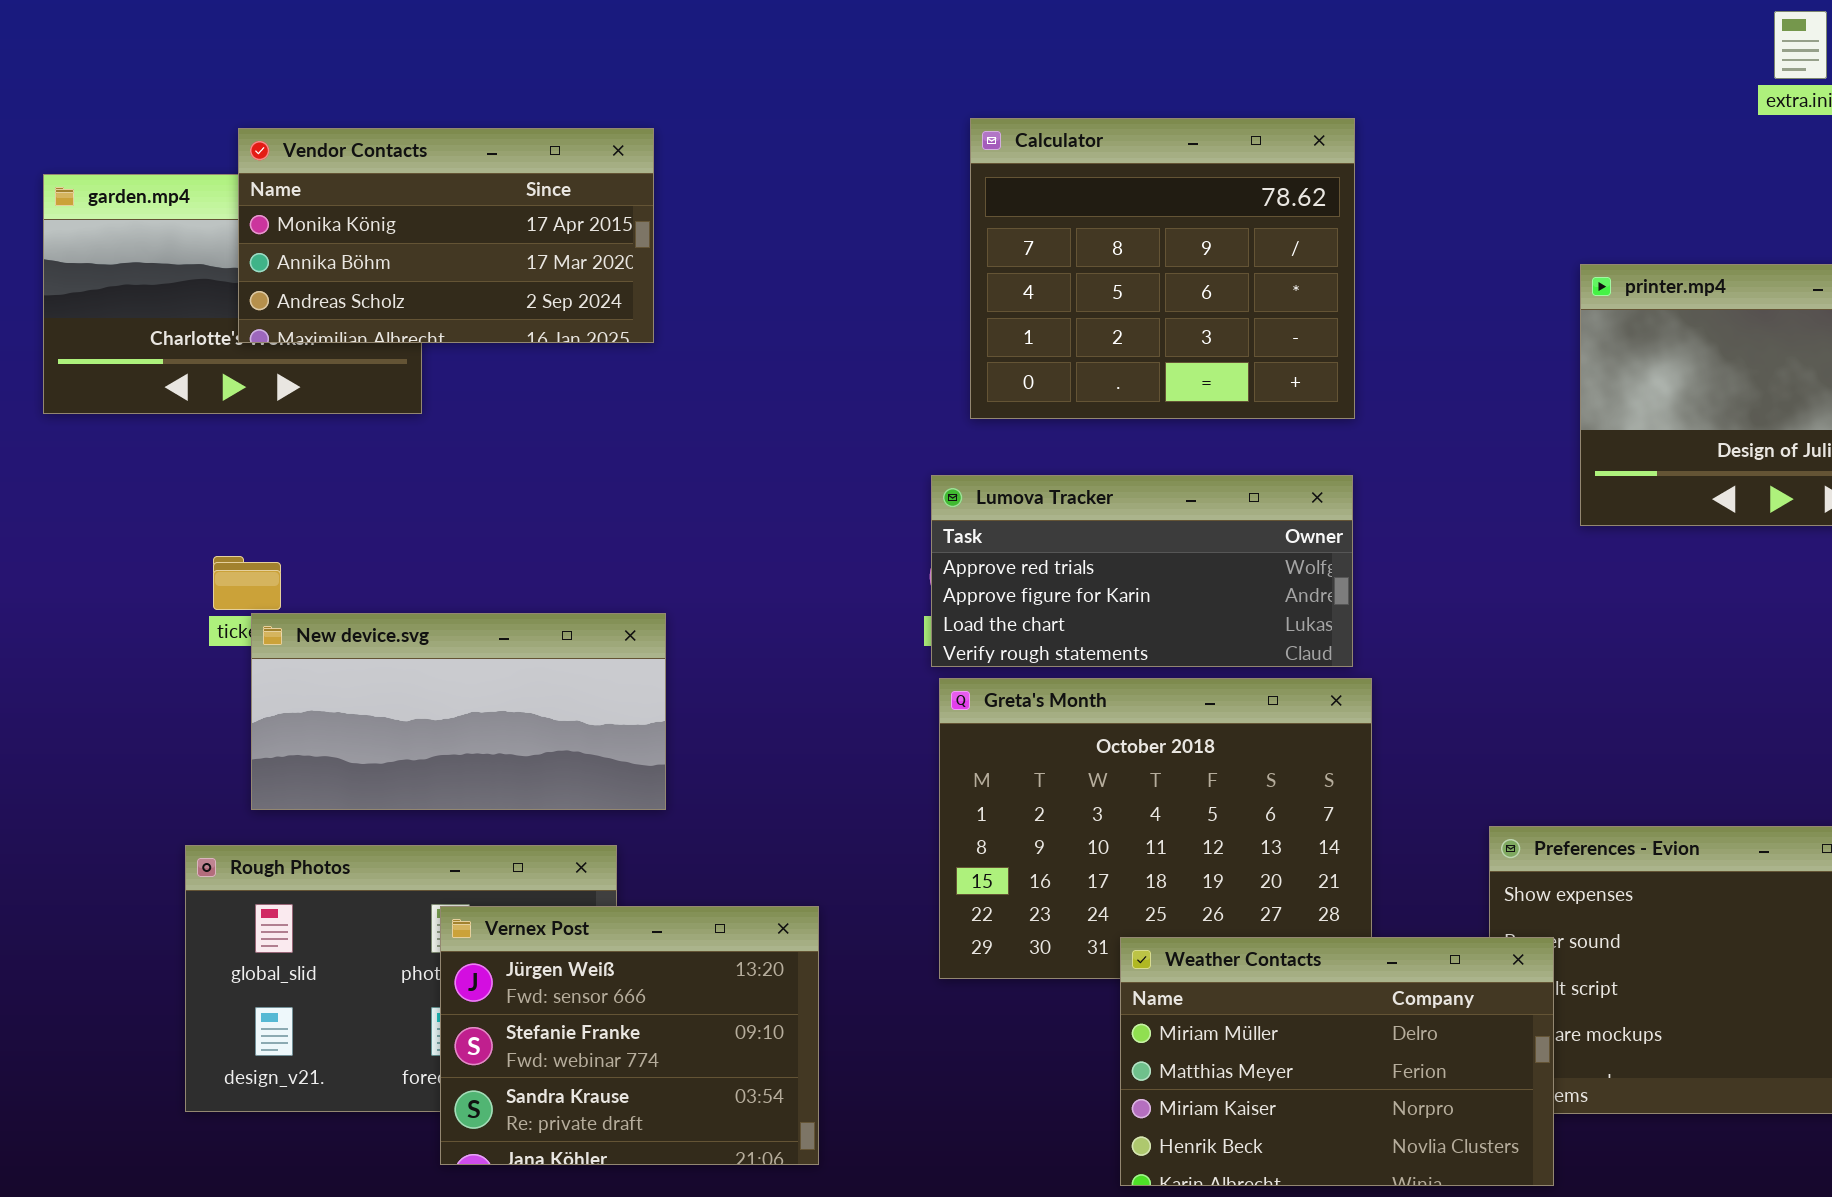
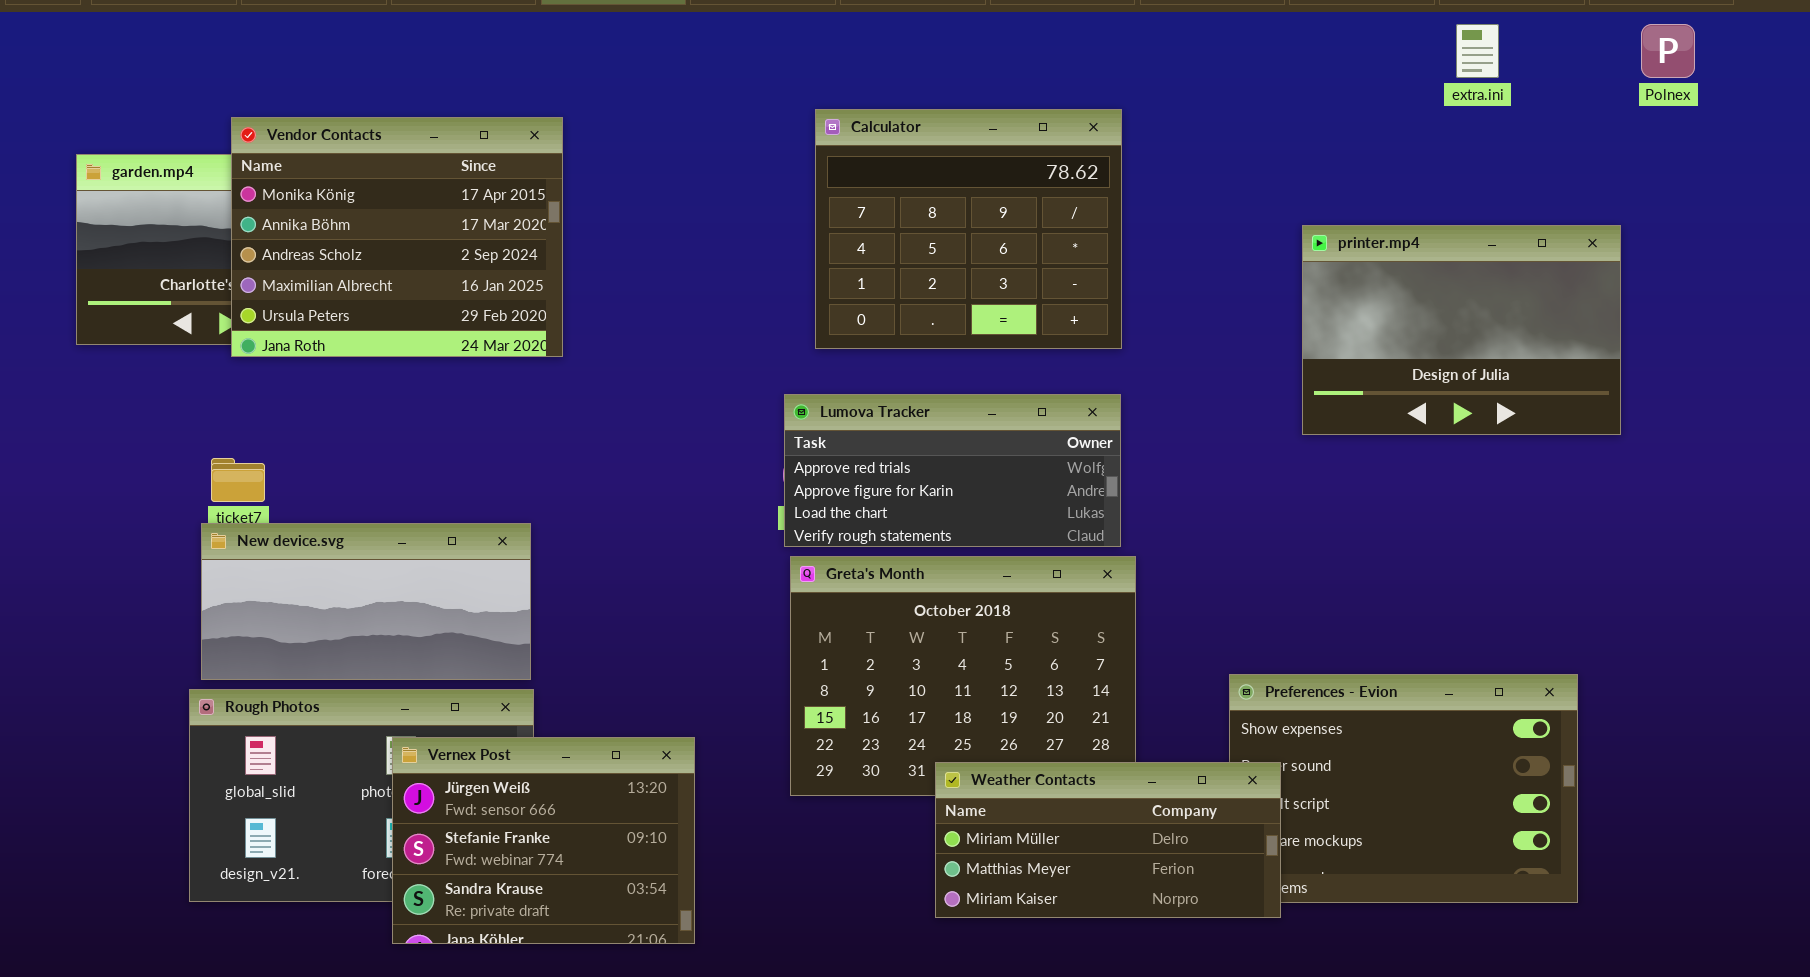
Vendor Contacts: [238,128,654,343] -> [231,117,563,357], resized
New device.svg: [251,613,666,810] -> [201,523,531,680], moved
Weather Contacts: [1120,937,1554,1186] -> [935,762,1281,918], resized

